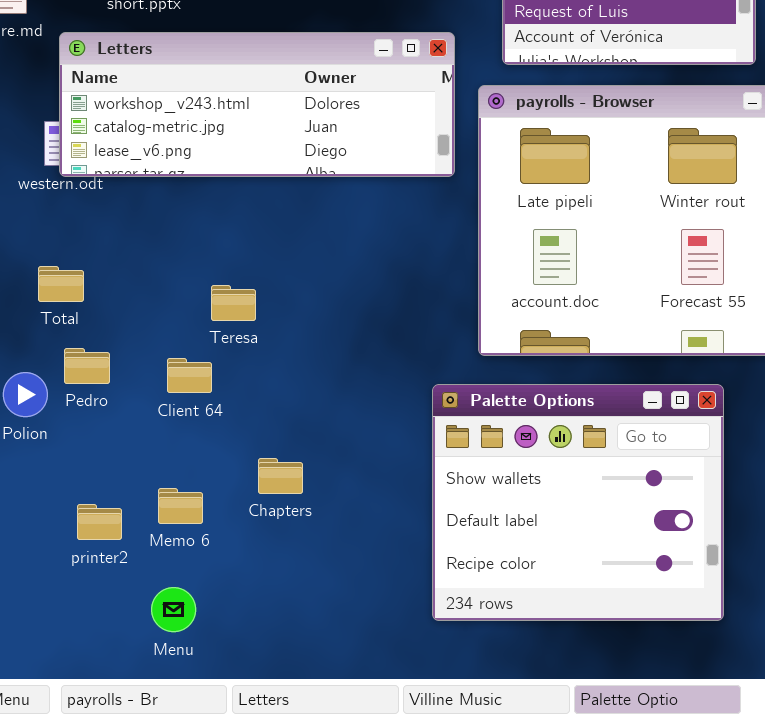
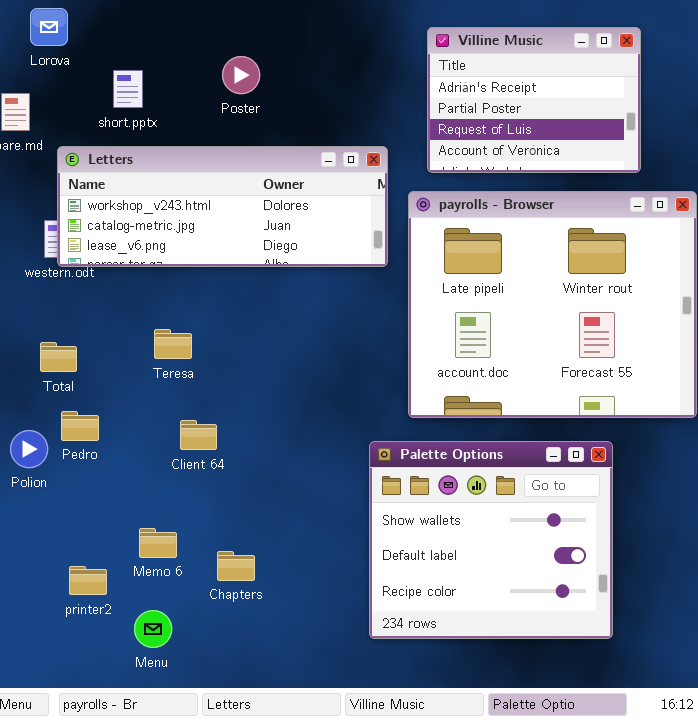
Teresa: [211,285,256,321] -> [154,329,192,359], moved
Client 64: [167,358,212,393] -> [180,420,217,450], moved
Chapters: [258,458,303,494] -> [217,551,255,581], moved
printer2: [77,504,122,540] -> [69,566,107,595], moved

